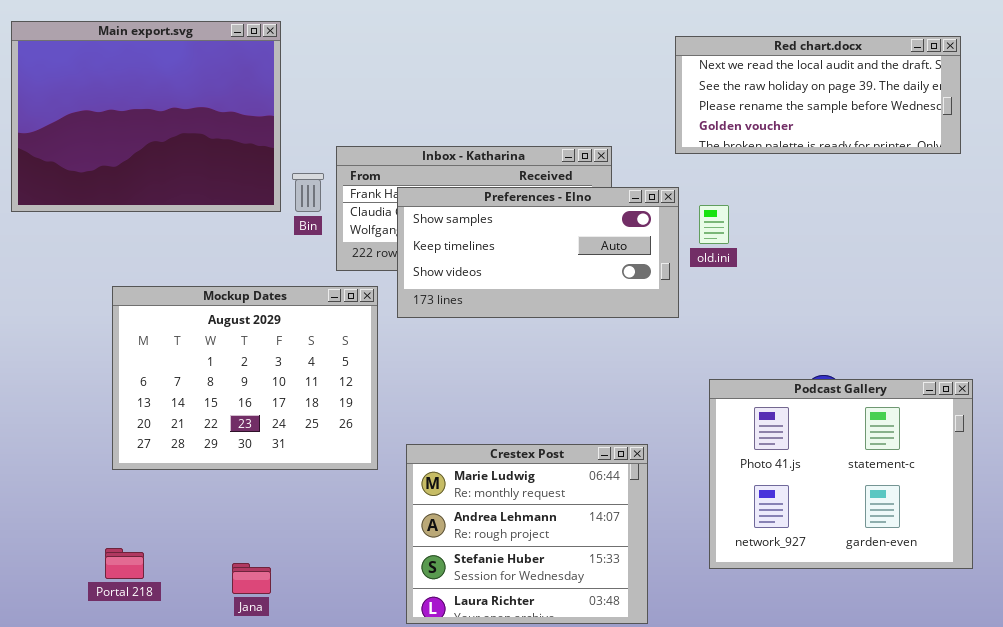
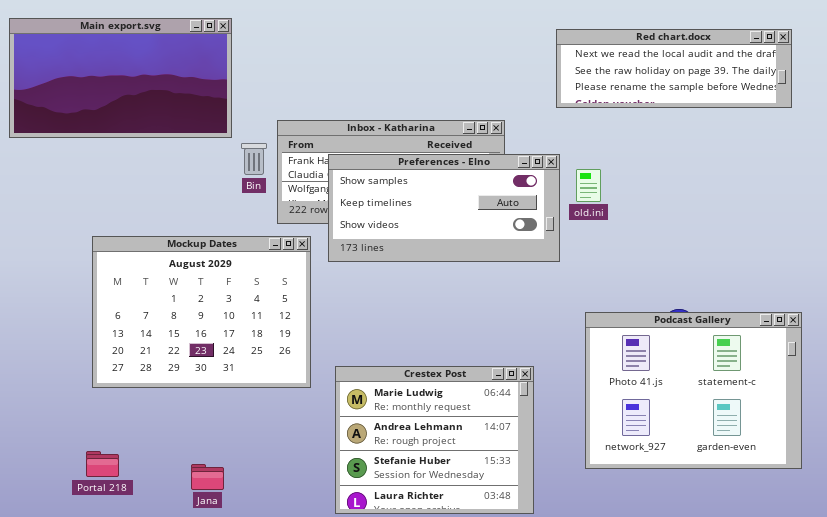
Main export.svg: [11,21,281,212] -> [9,18,232,138], resized
Red chart.docx: [675,36,961,154] -> [556,29,792,108], resized

